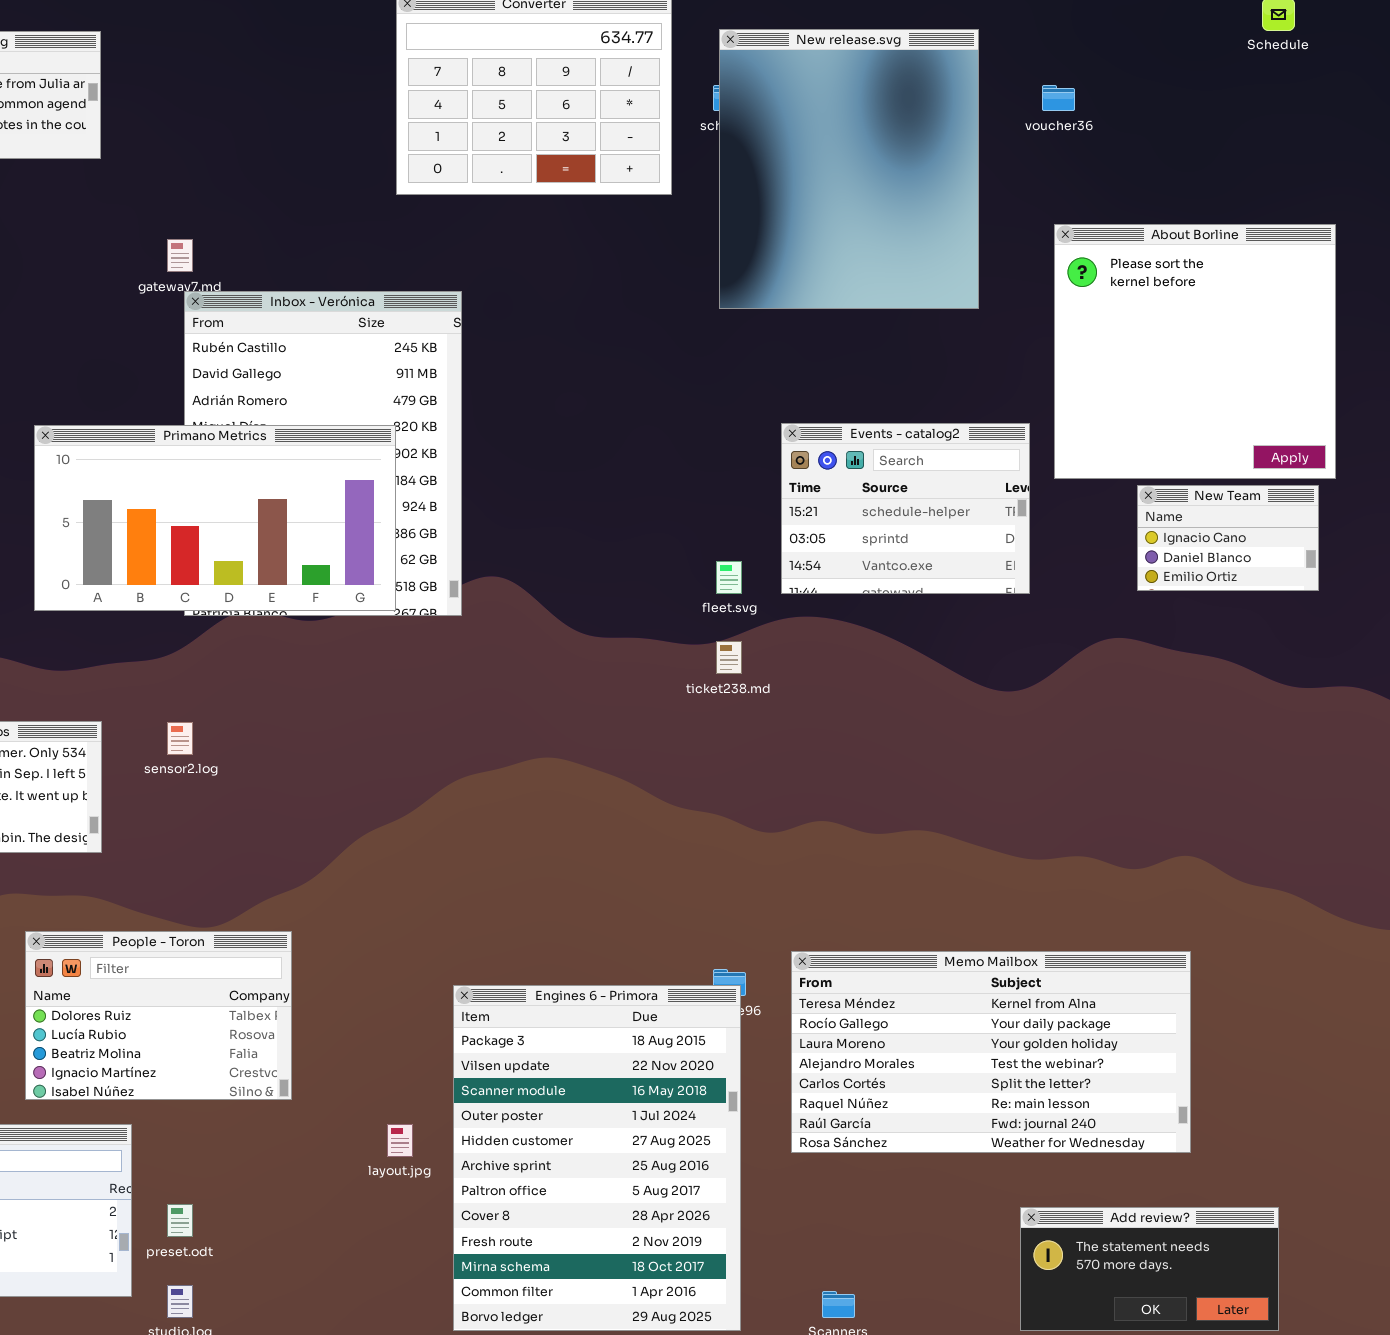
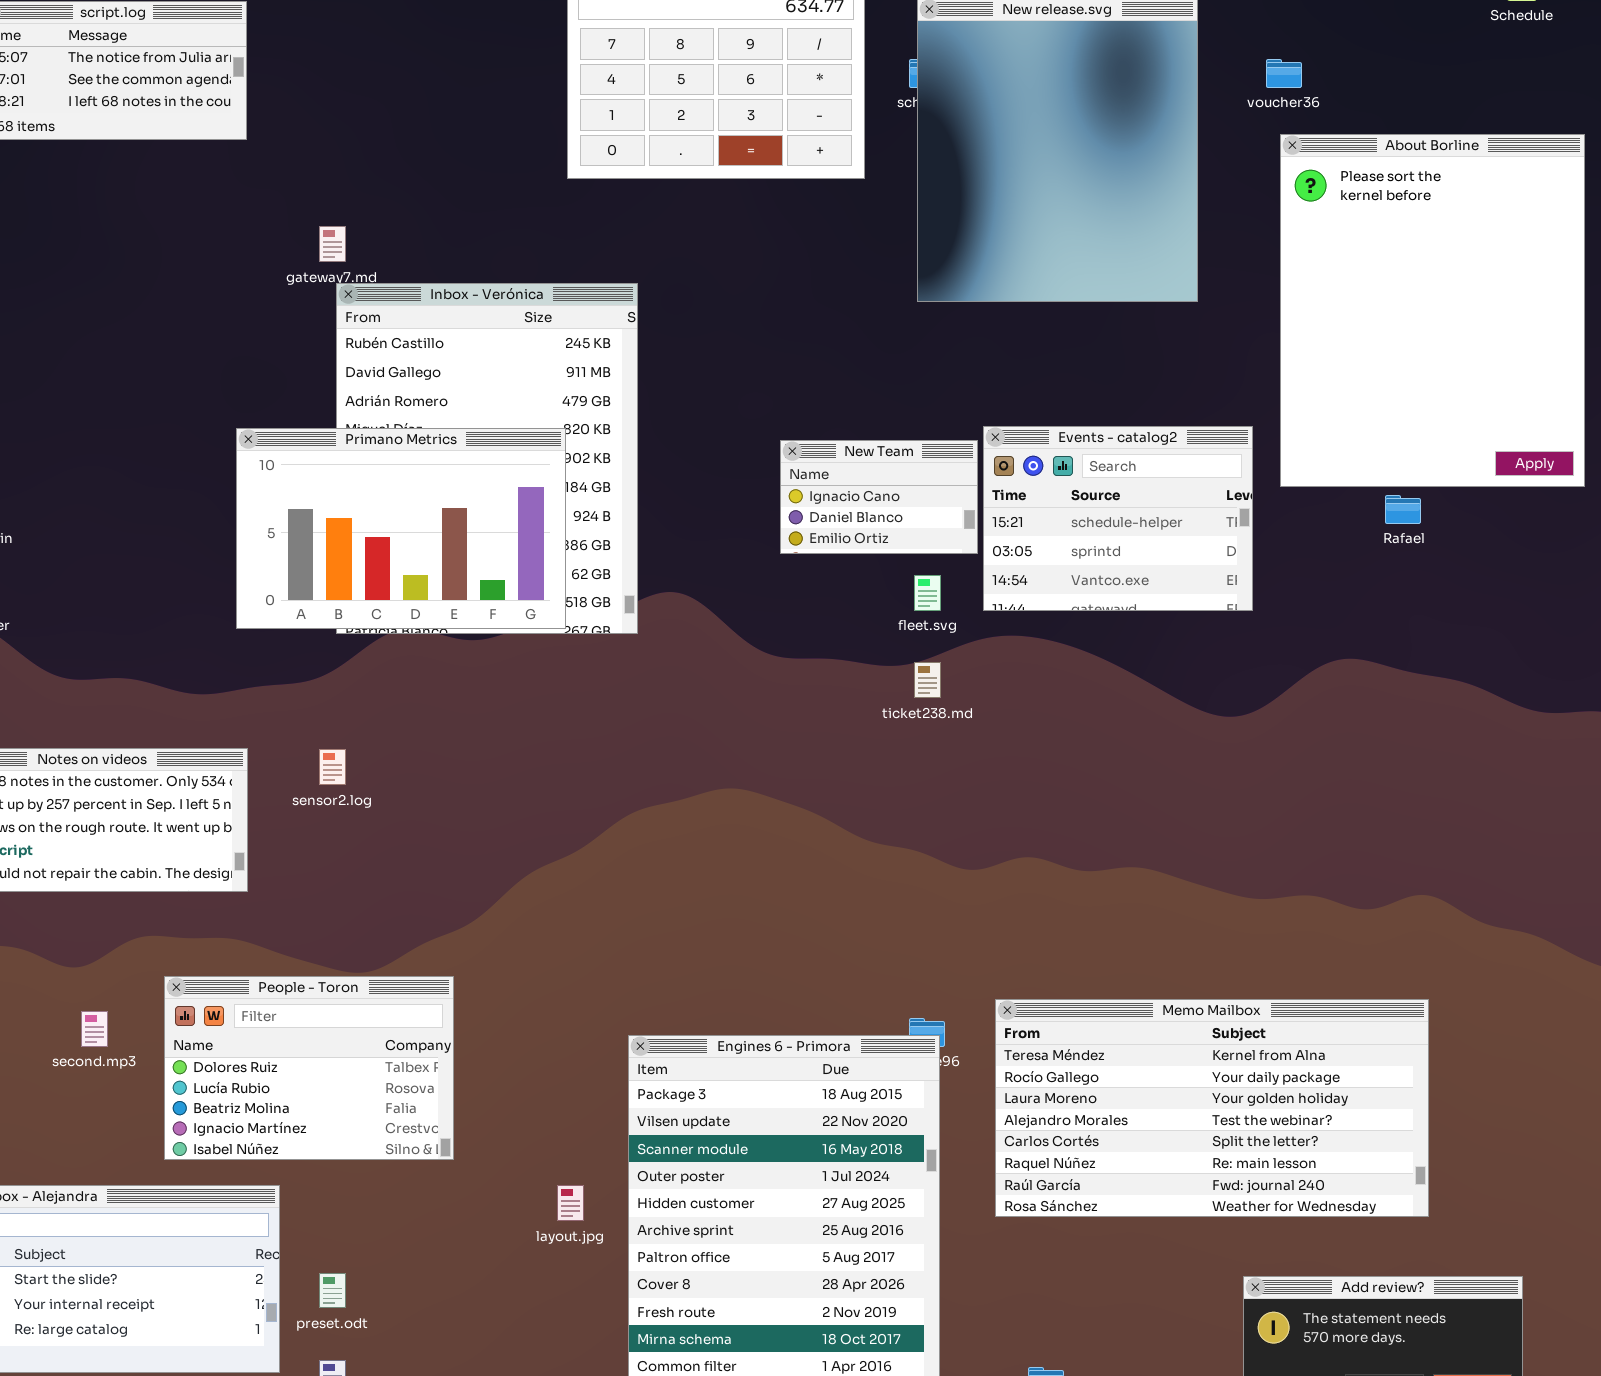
About Borline: [1054,224,1336,479] -> [1280,134,1585,487], resized
Primano Metrics: [34,425,396,611] -> [236,428,566,629], resized
New Team: [1137,485,1319,591] -> [780,440,978,554], moved

